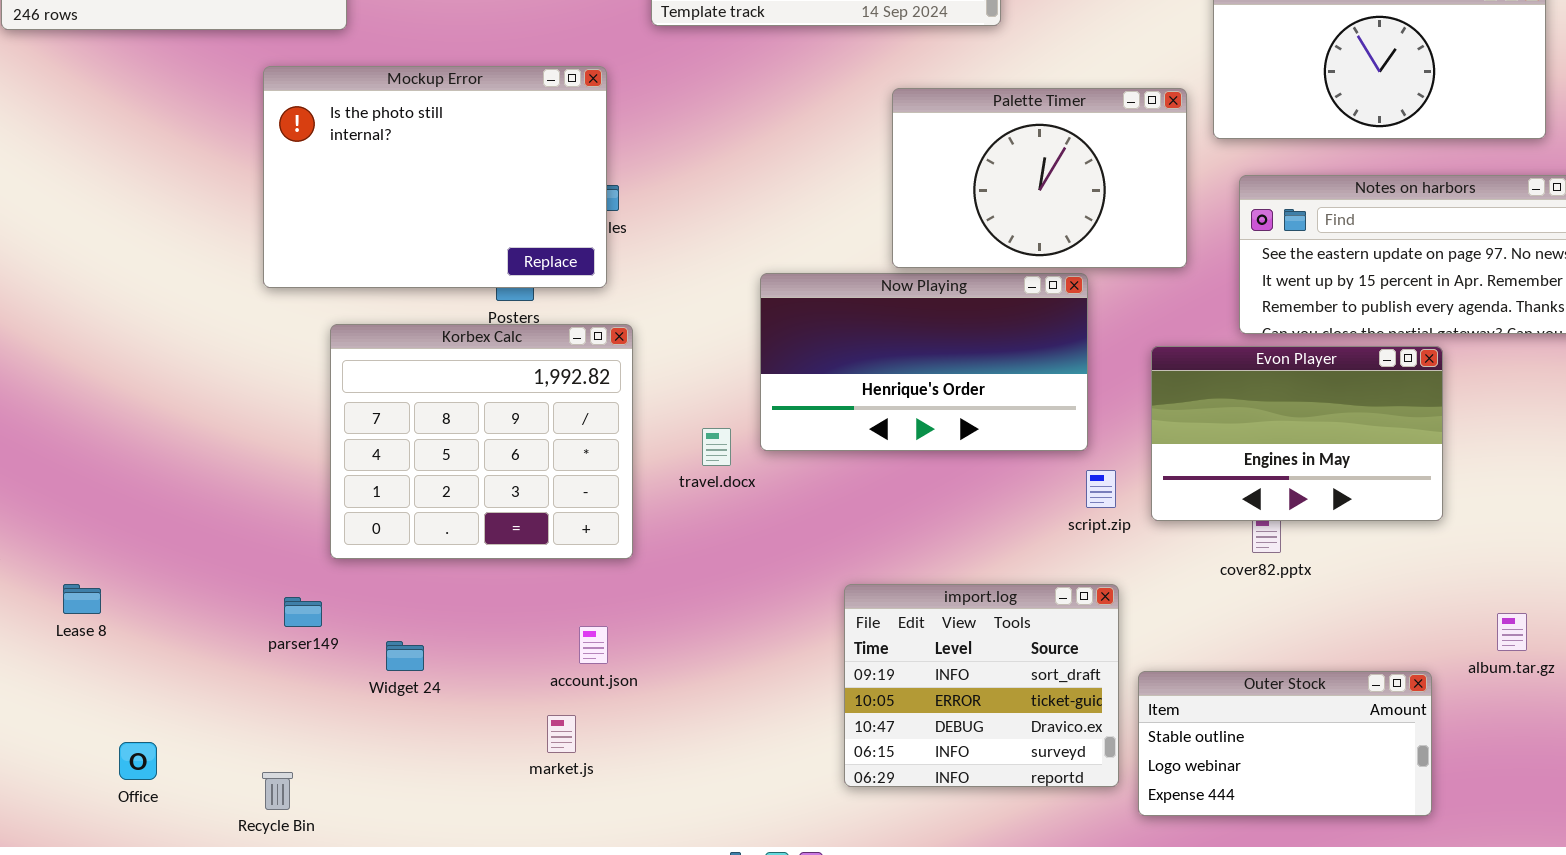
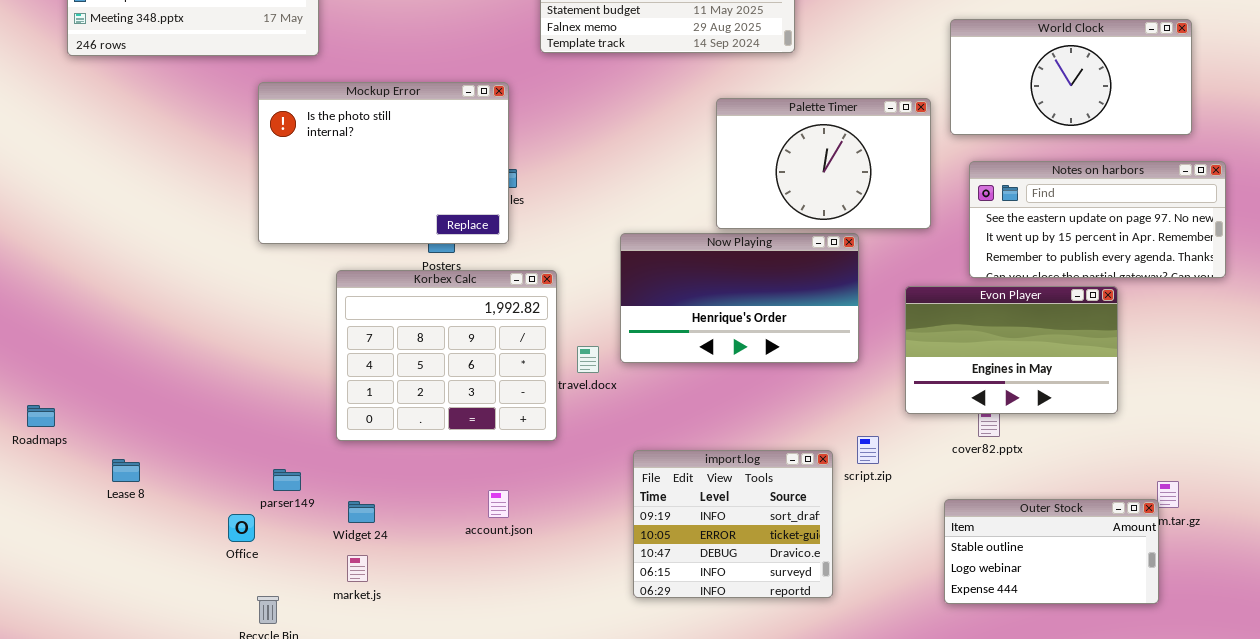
Korbex Calc: [330,324,633,559] -> [336,270,557,441], moved
script.zip: [1086,470,1116,508] -> [857,436,879,464], moved
import.log: [844,584,1119,787] -> [633,450,833,598], moved
Outer Stock: [1138,671,1432,816] -> [944,499,1159,604], moved
market.js: [547,715,576,753] -> [347,555,368,582], moved
Office: [119,742,157,780] -> [228,514,255,542], moved

